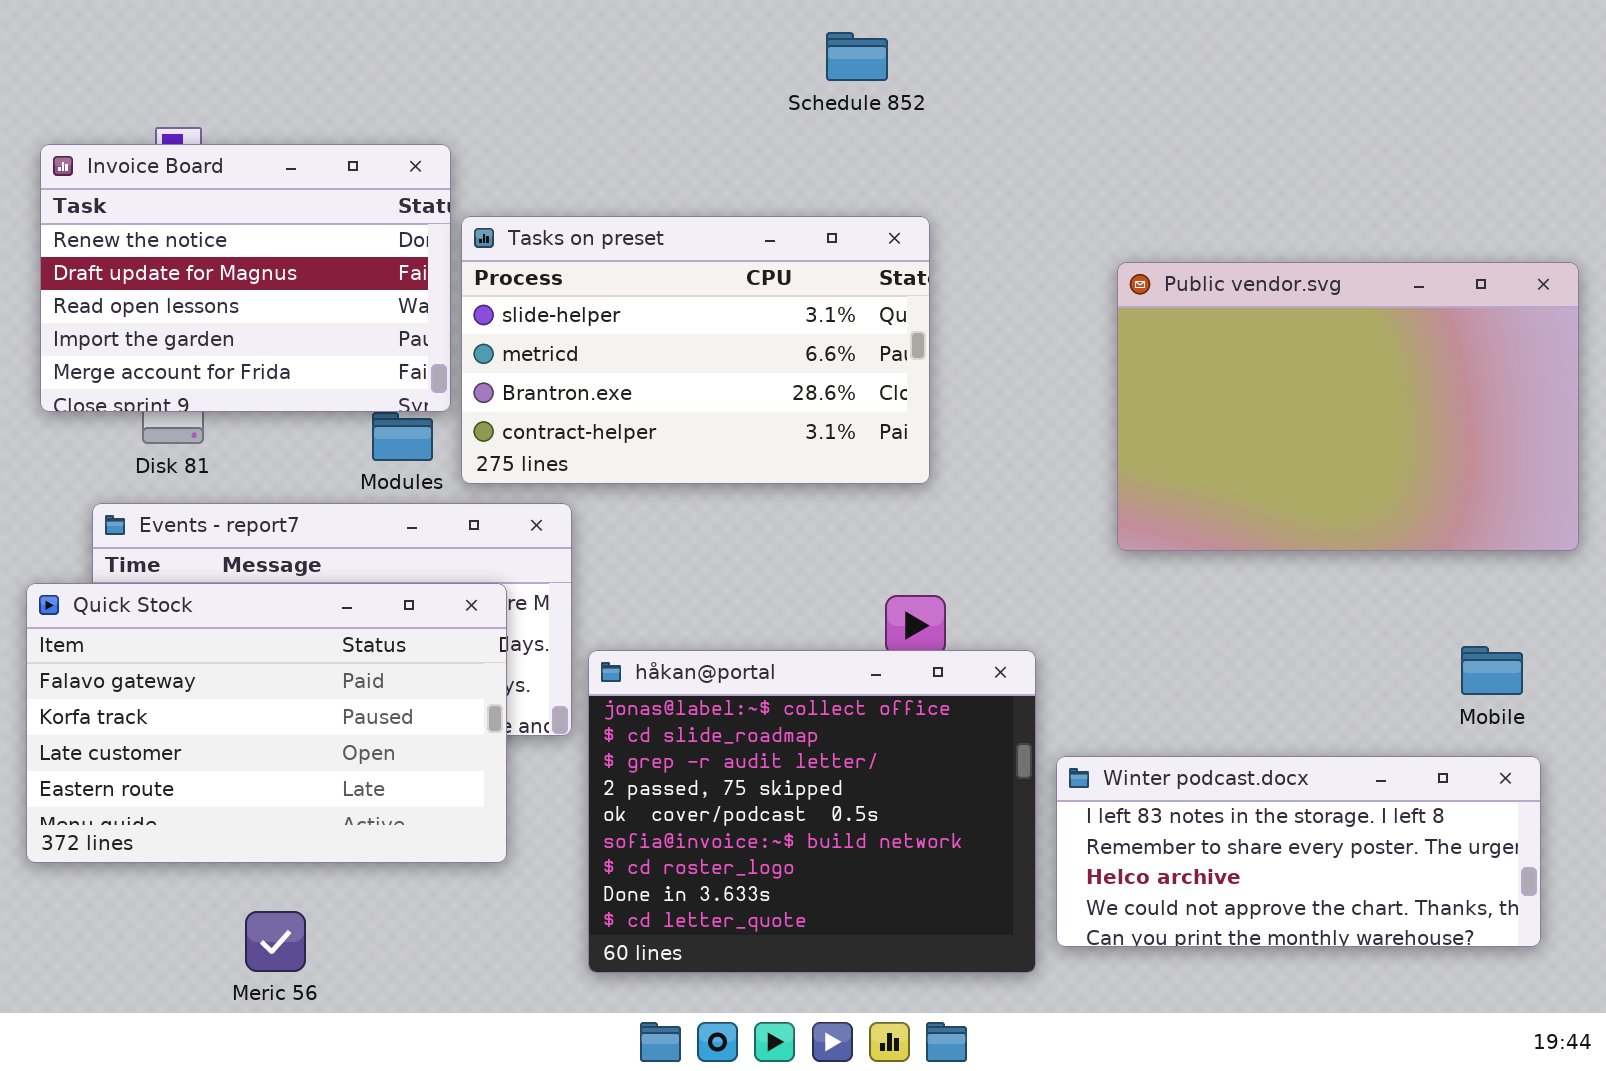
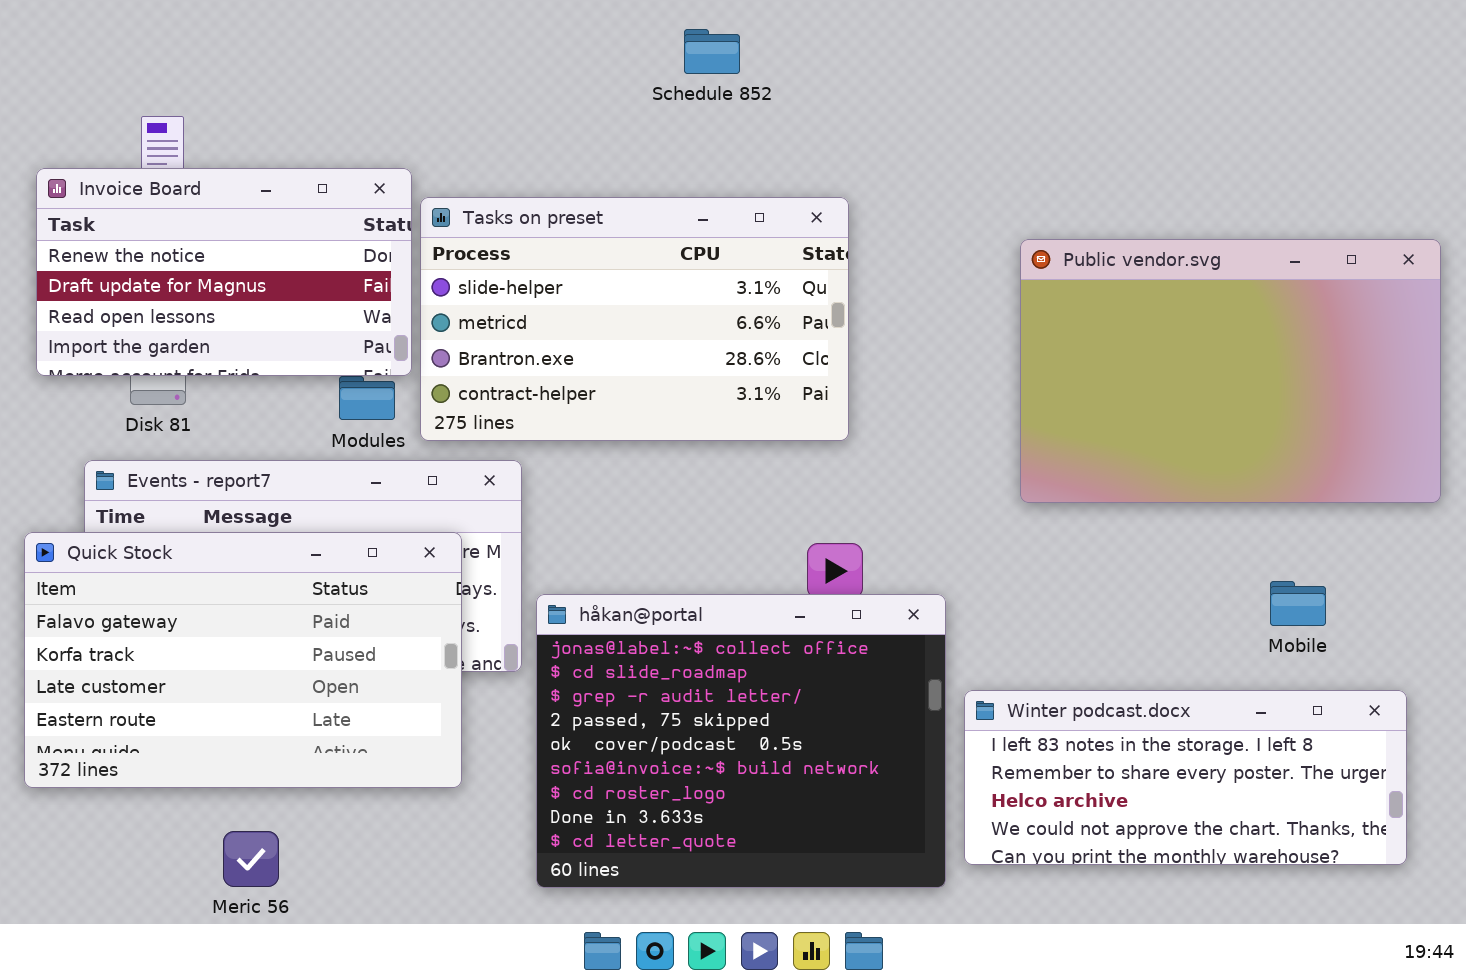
Schedule 852: [826,32,888,81] -> [684,29,740,74], moved
Invoice Board: [40,144,451,412] -> [36,168,412,376], resized
Mobile: [1461,646,1523,695] -> [1270,581,1326,626], moved

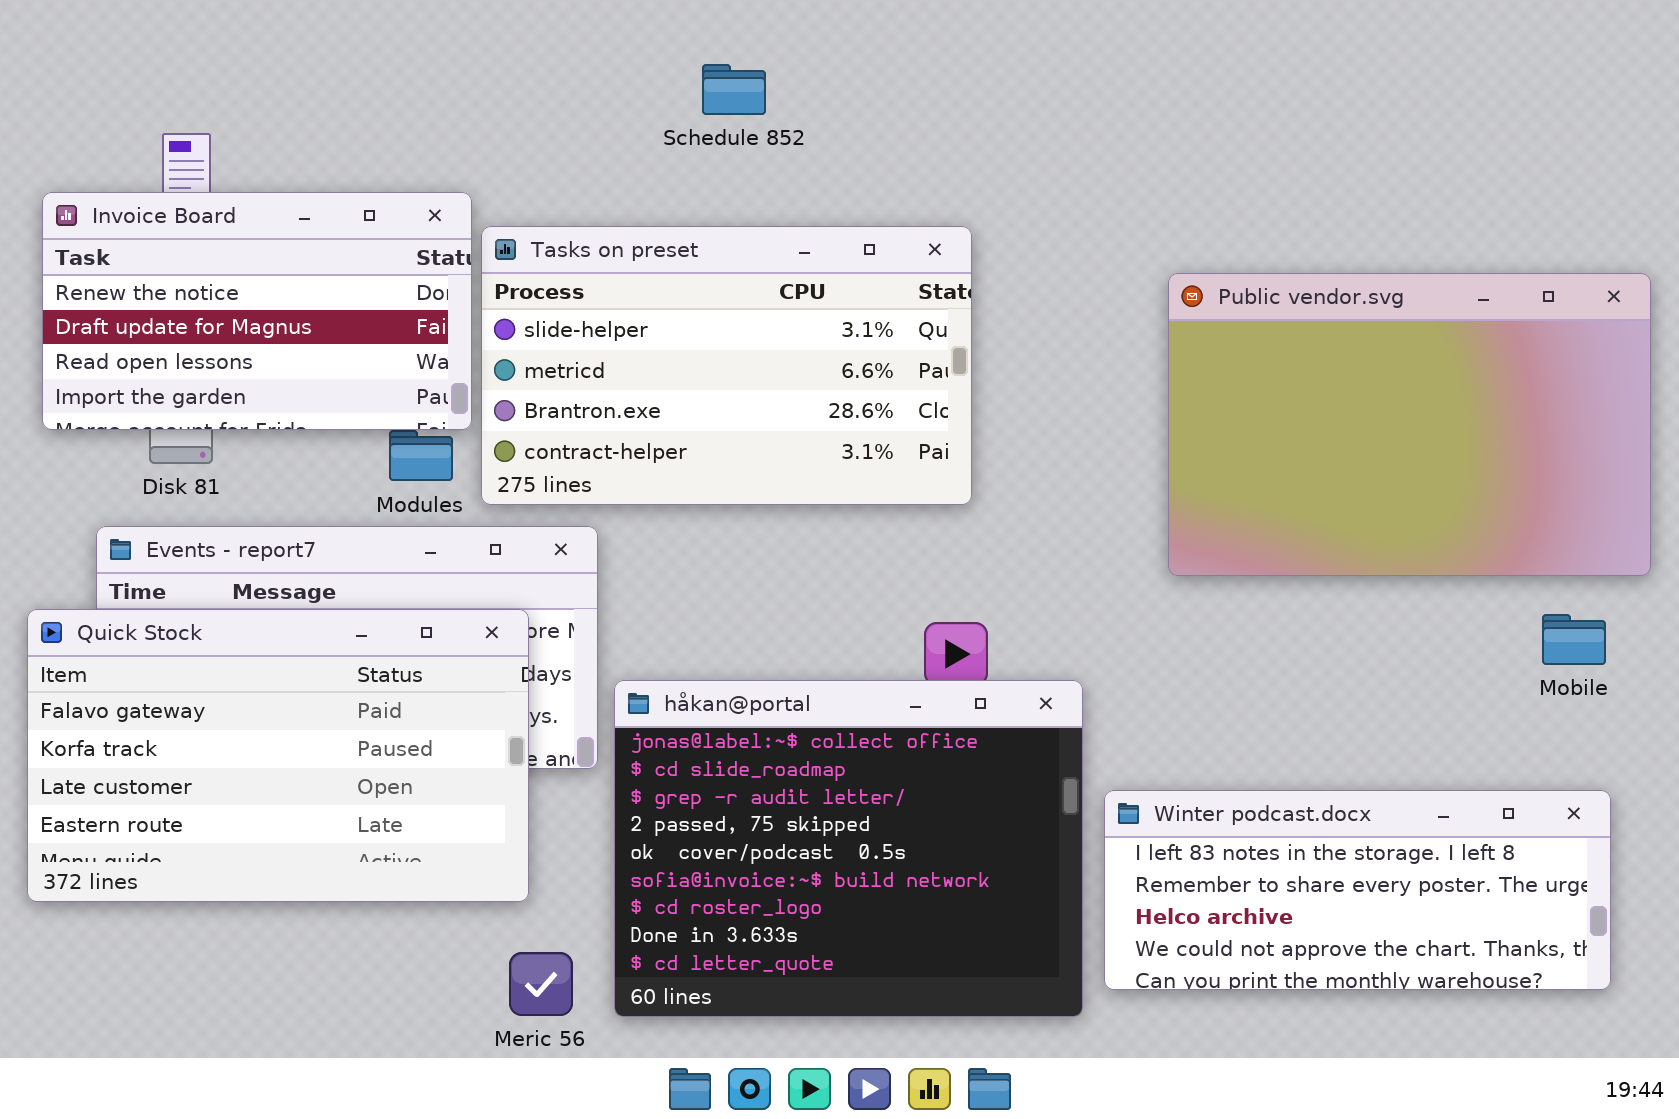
Schedule 852: [684,29,740,74] -> [702,64,766,115], moved
Mobile: [1270,581,1326,626] -> [1542,614,1606,665], moved
Meric 56: [223,831,279,887] -> [509,952,573,1016], moved

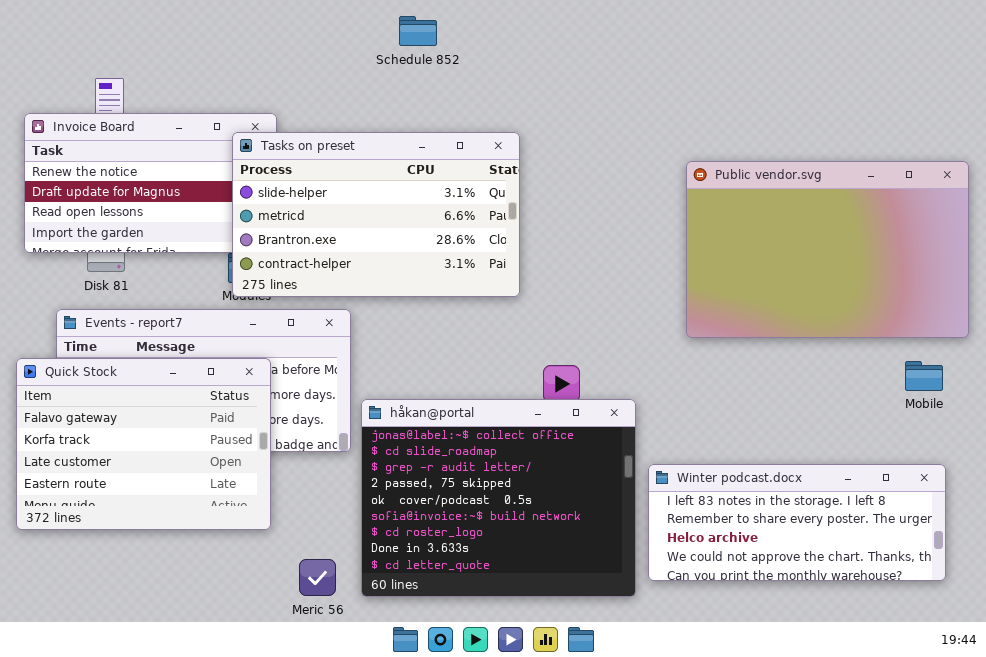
Schedule 852: [702,64,766,115] -> [399,16,437,46], moved
Tasks on preset: [481,226,972,505] -> [232,132,520,297], moved
Quick Stock: [27,609,529,902] -> [16,358,271,530], resized

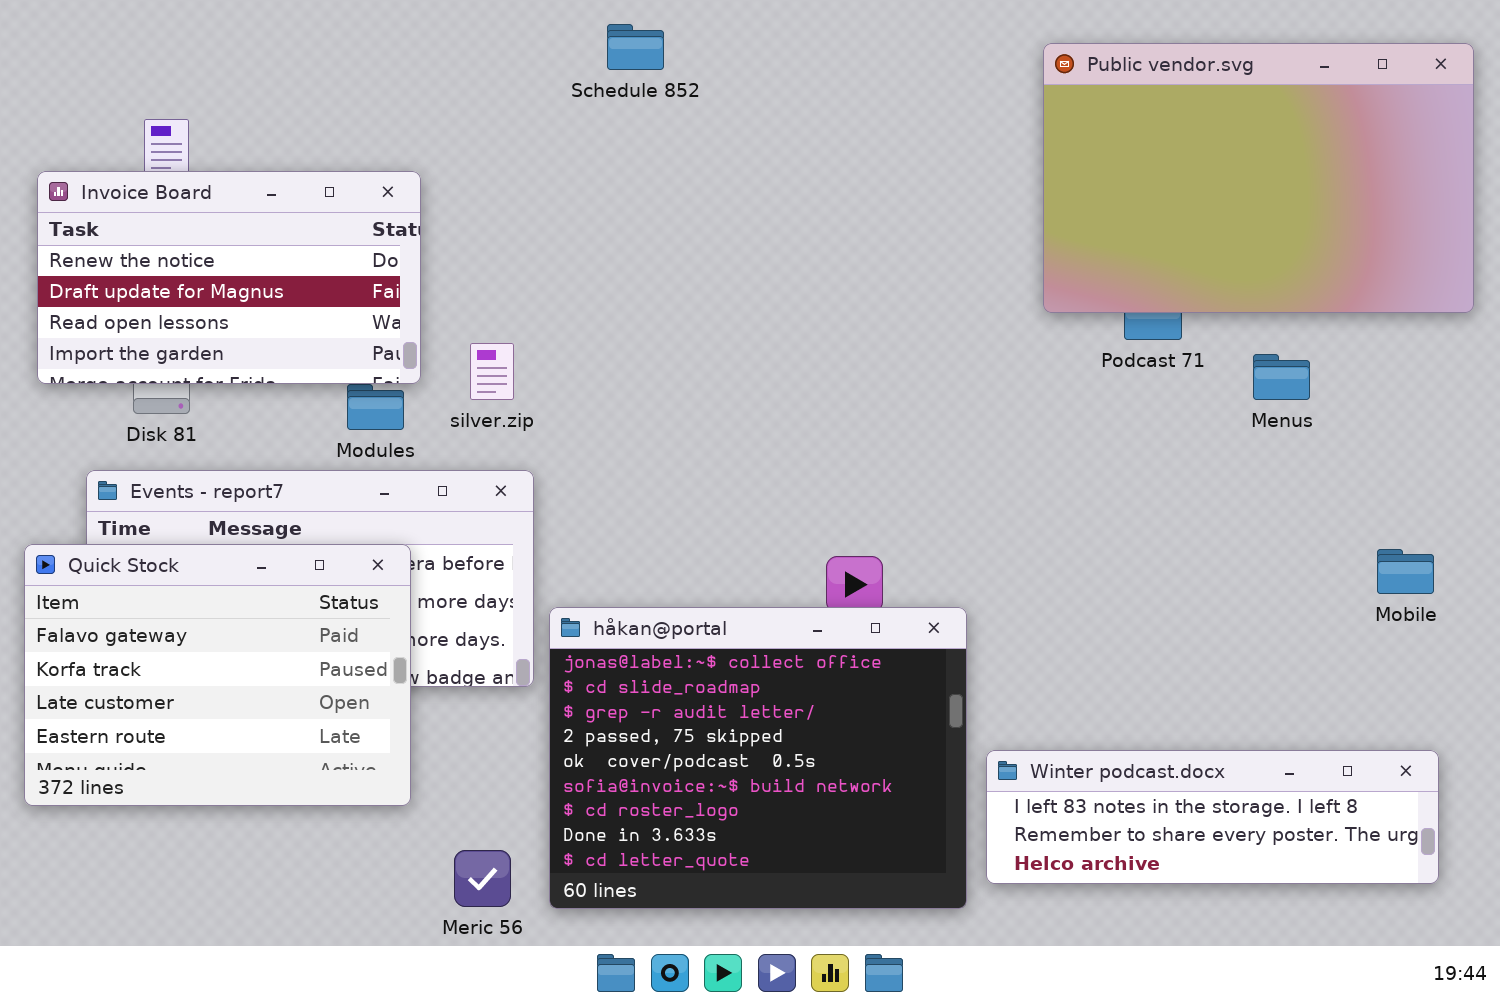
Tasks on preset: [232,132,520,297] -> none, closed
Public vendor.svg: [686,161,969,338] -> [1043,43,1474,313], moved
Winter podcast.docx: [648,464,946,581] -> [986,750,1439,884], resized

